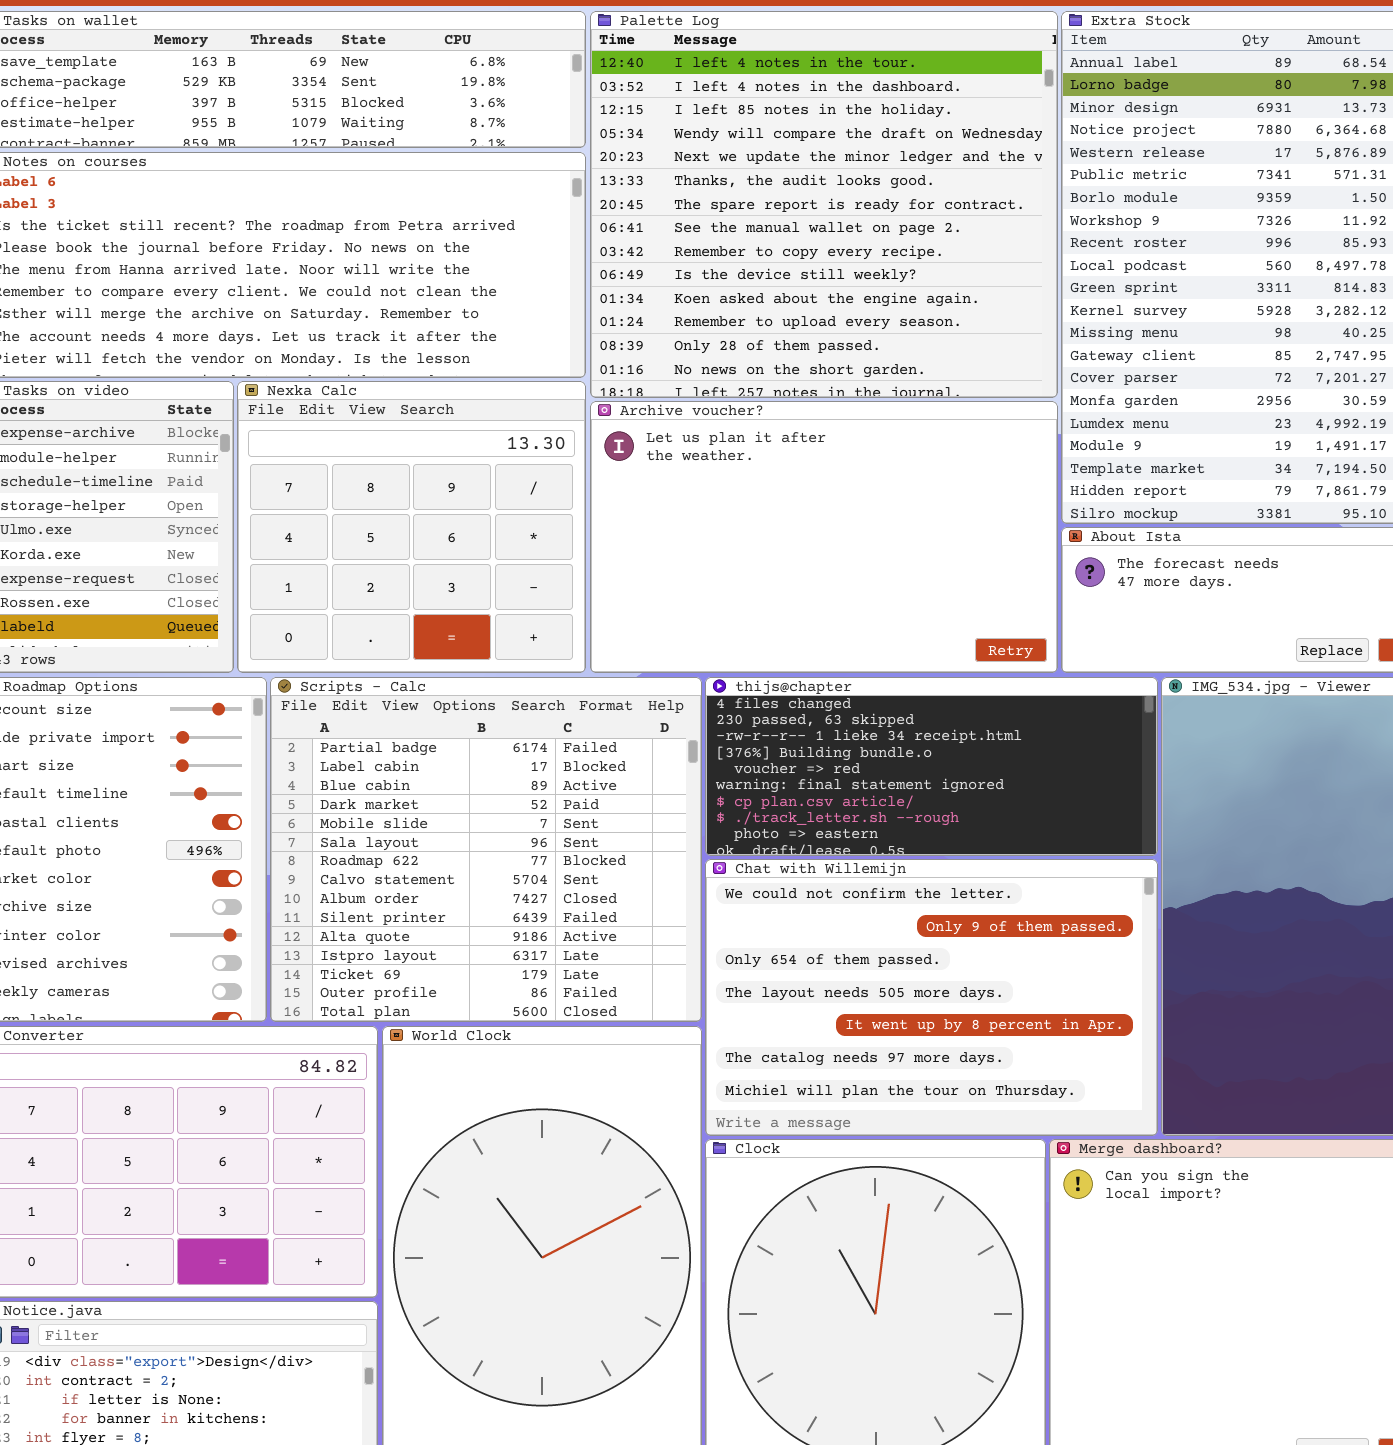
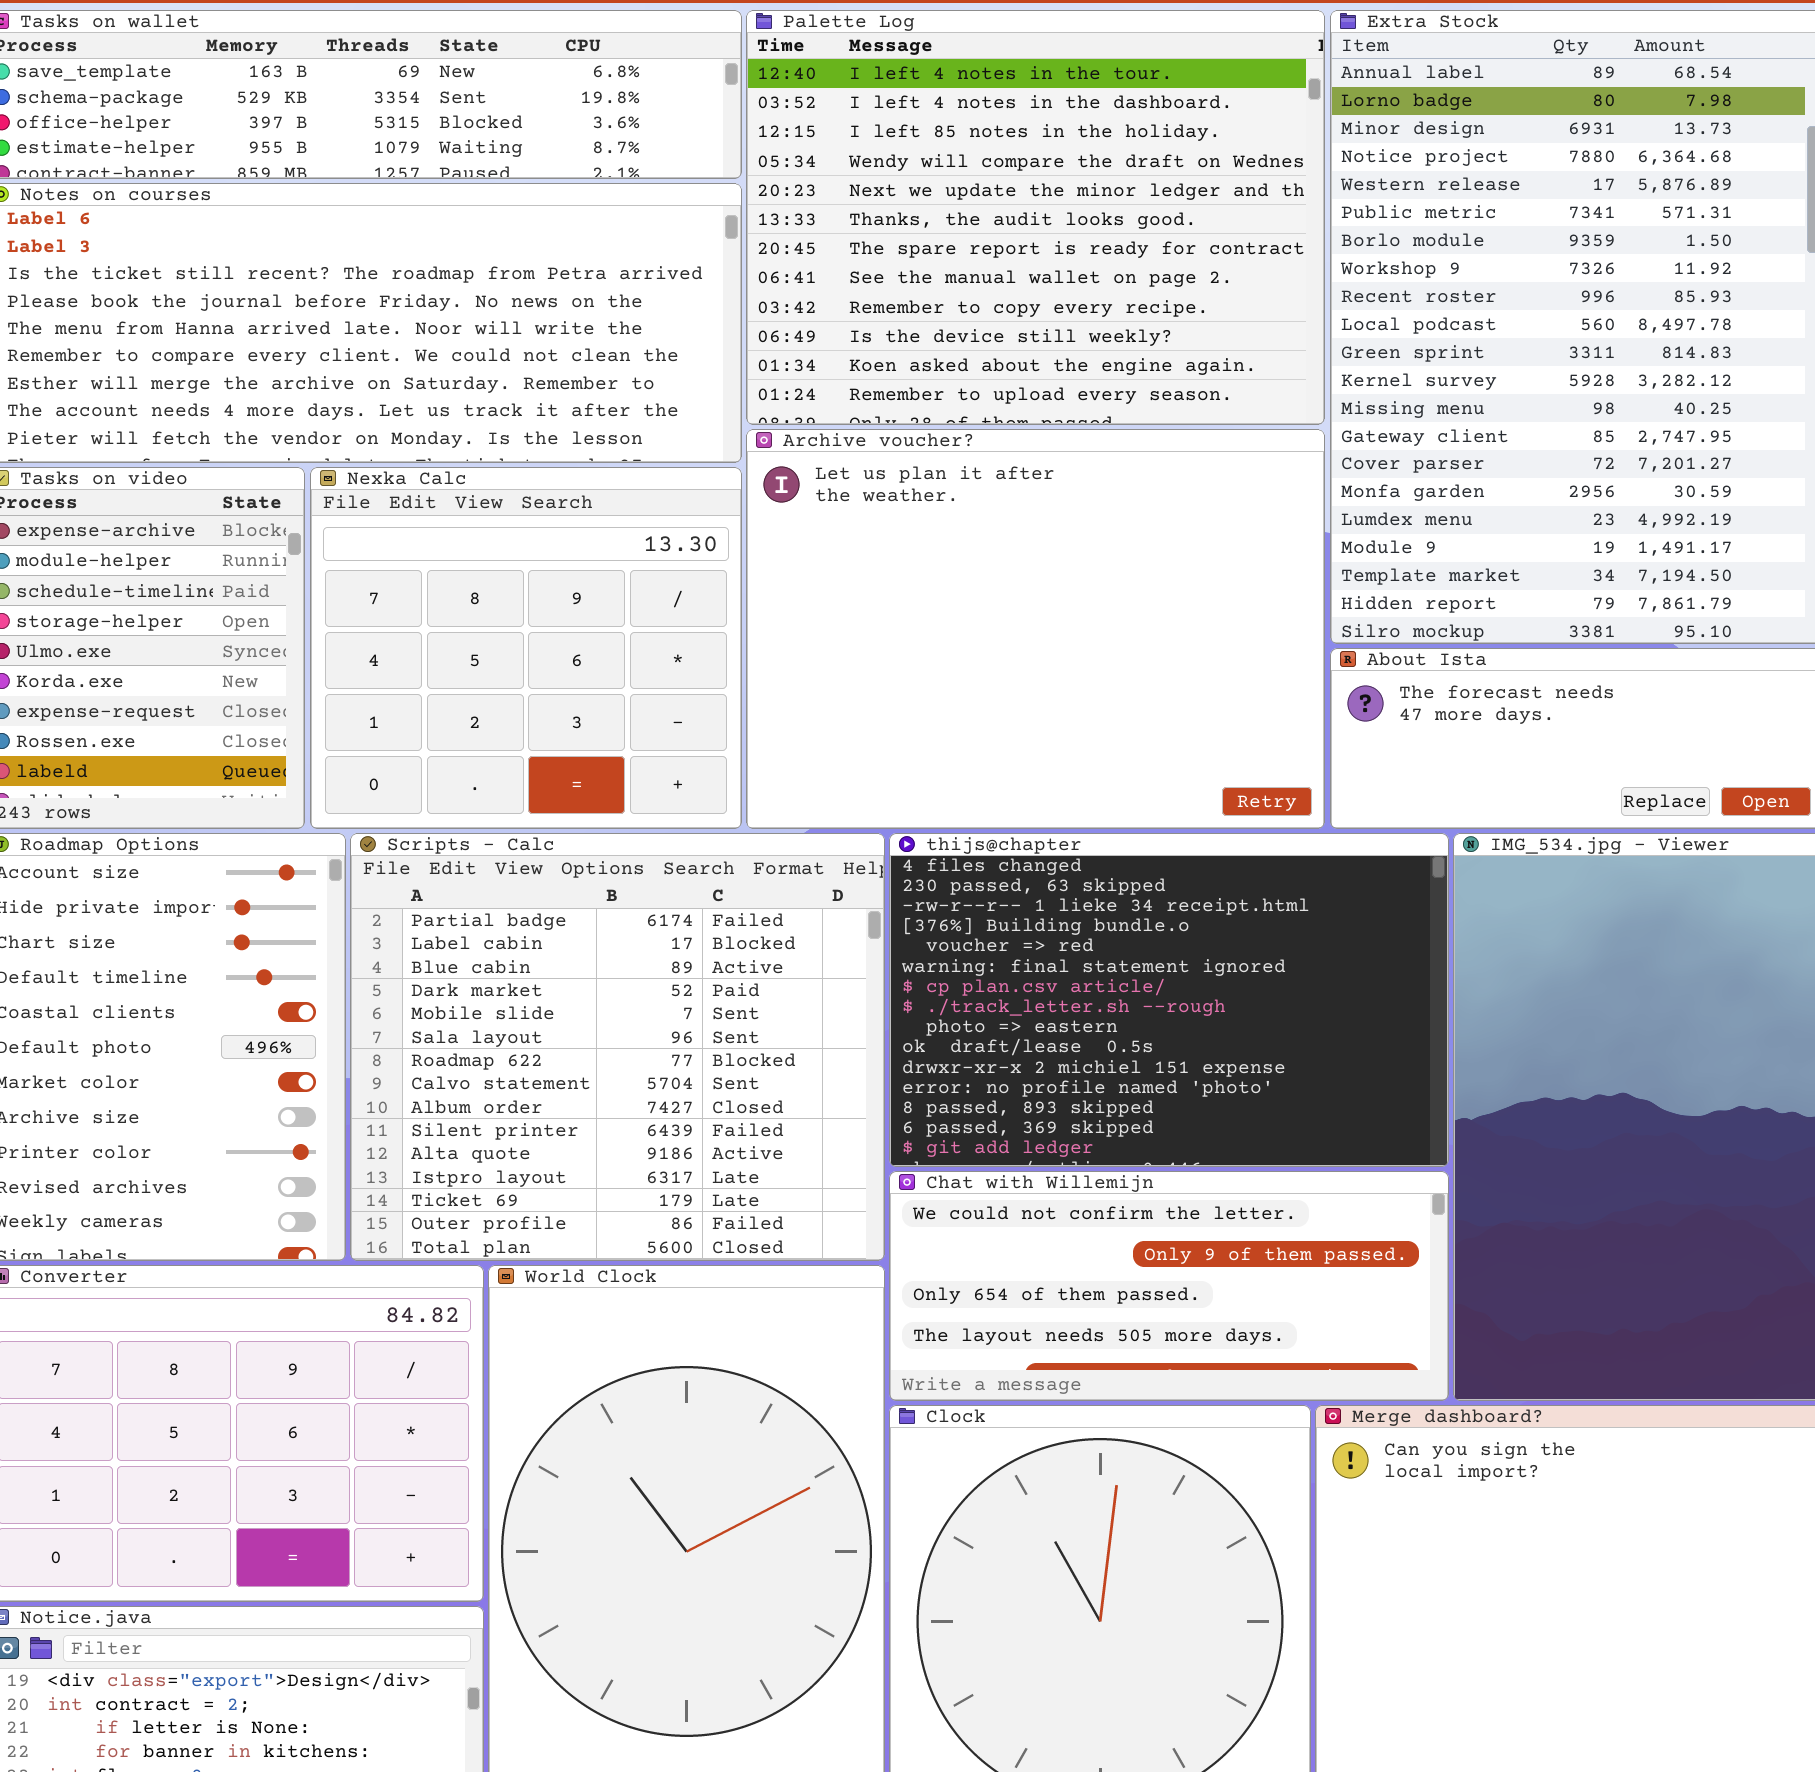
Palette Log: [590,11,1058,398] -> [746,10,1325,425], resized
Archive voucher?: [590,401,1058,673] -> [746,429,1325,829], resized
thijs@chapter: [705,677,1158,856] -> [889,833,1449,1167], resized
Chat with Willemijn: [705,859,1158,1136] -> [889,1171,1449,1401], resized

